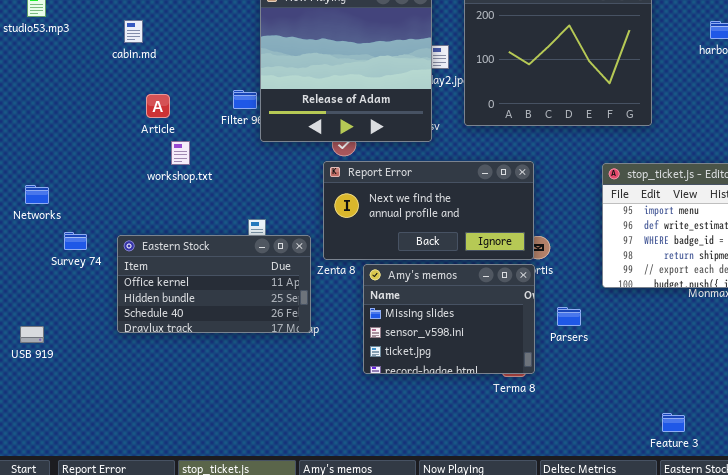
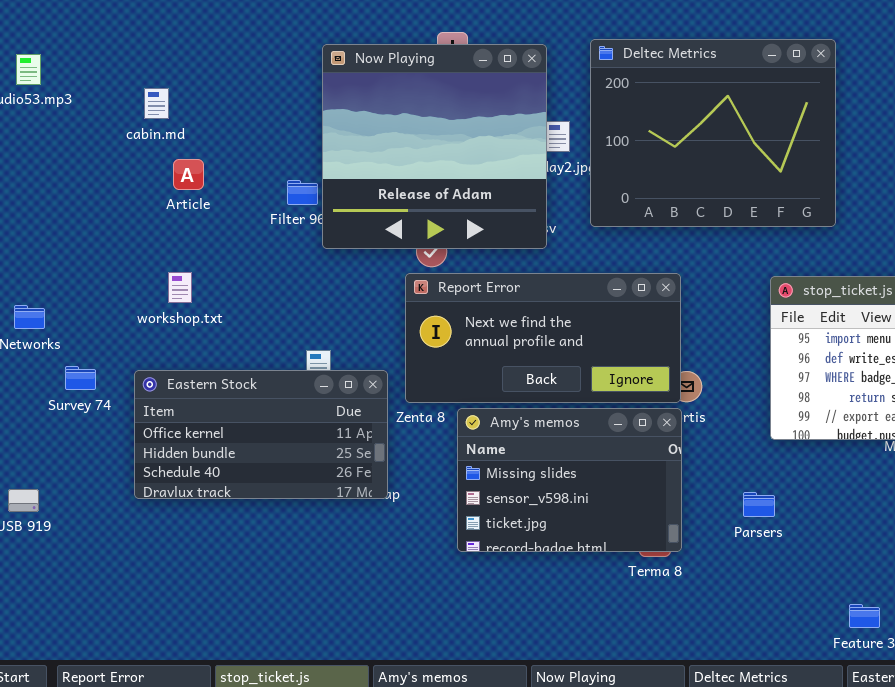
Article: [146,94,170,118] -> [173,159,204,190], moved
workshop.txt: [171,141,190,165] -> [168,272,192,303], moved
Parsers: [557,307,581,326] -> [743,492,775,517], moved

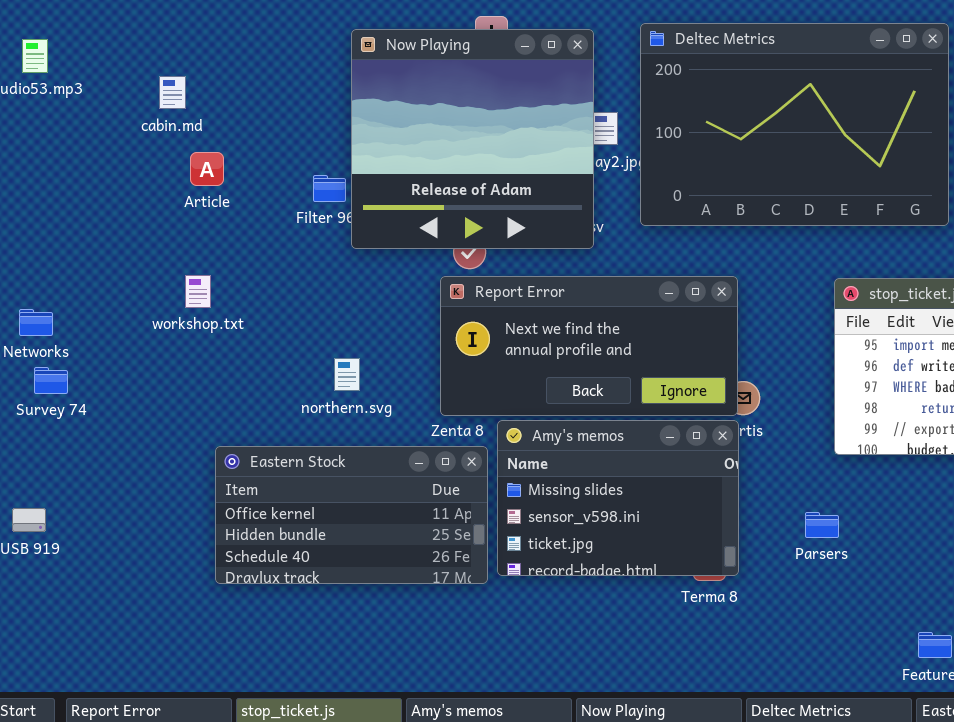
Deltec Metrics: [590,39,836,227] -> [640,23,949,226], resized
Survey 74: [65,366,96,390] -> [34,367,68,394], moved
Eastern Stock: [134,370,388,499] -> [215,446,488,584], moved

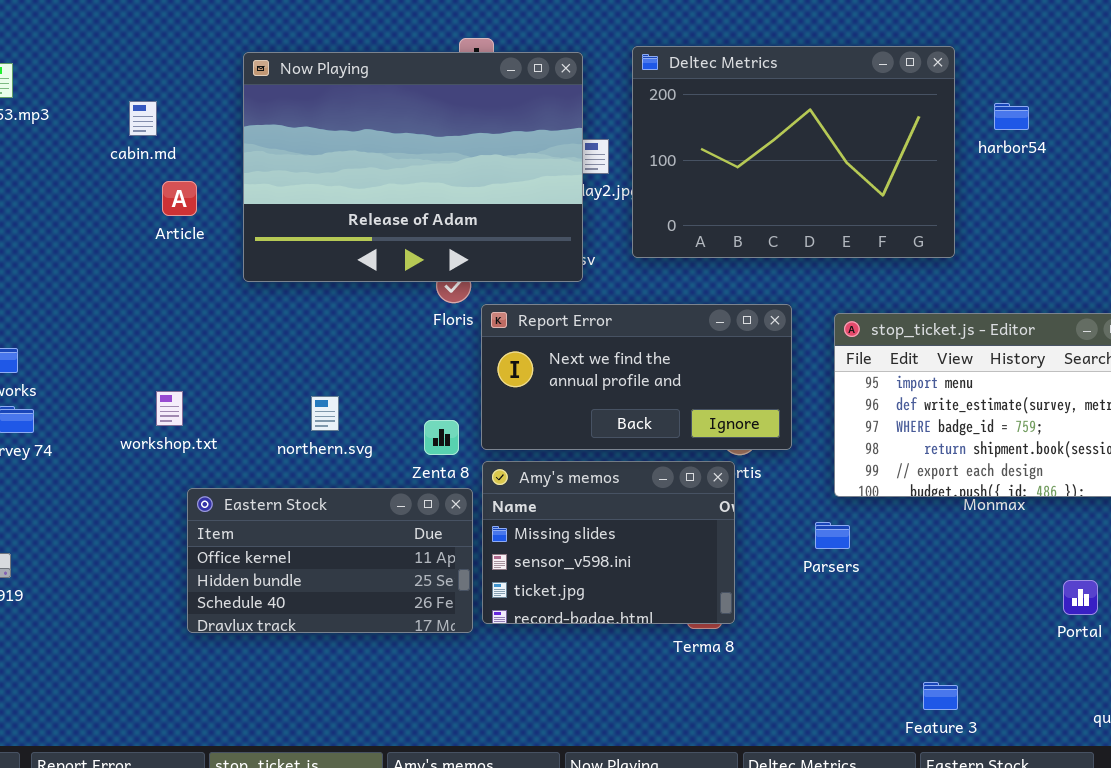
Now Playing: [351,29,594,249] -> [243,52,583,282], resized
workshop.txt: [185,275,211,308] -> [156,391,183,426], moved
Report Error: [440,276,738,416] -> [481,304,792,450], moved
Parsers: [805,512,839,538] -> [815,522,850,549], moved

